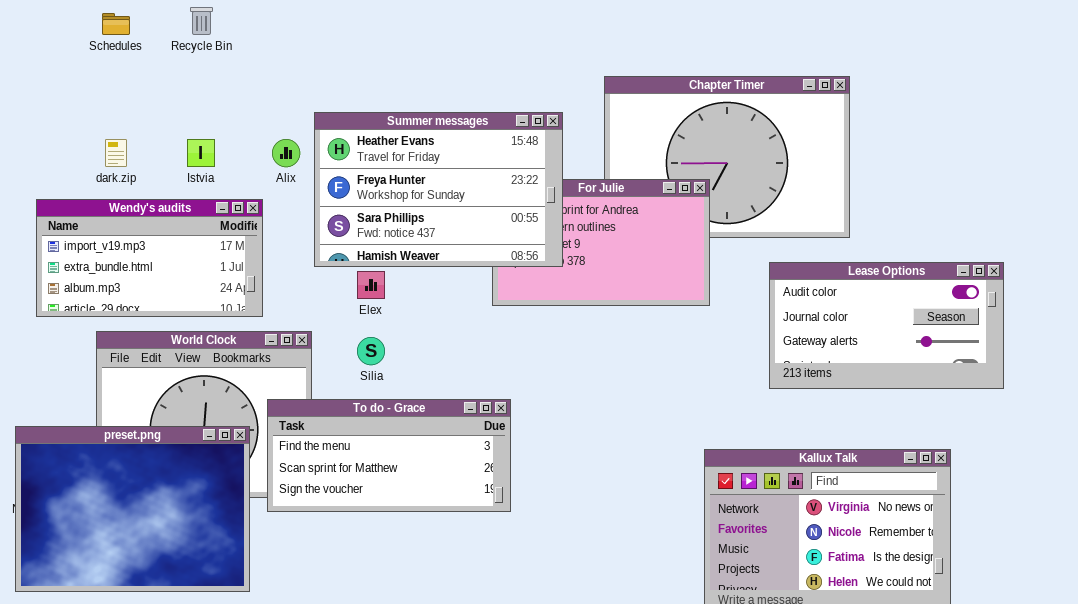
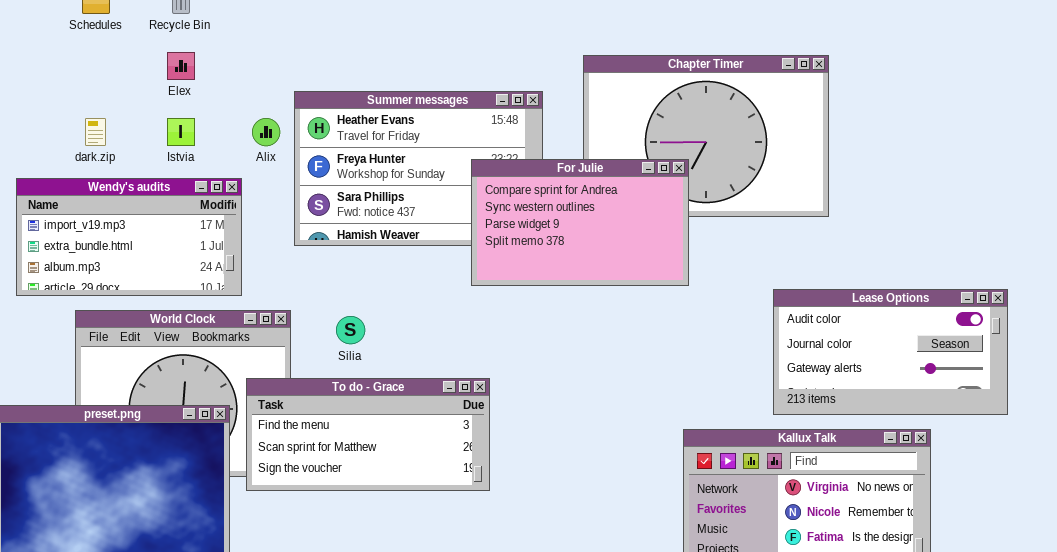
For Julie: [492,179,710,306] -> [471,159,689,286], raised
Lease Options: [769,262,1004,389] -> [773,289,1008,415], moved
Elex: [357,271,385,299] -> [167,52,195,80], moved

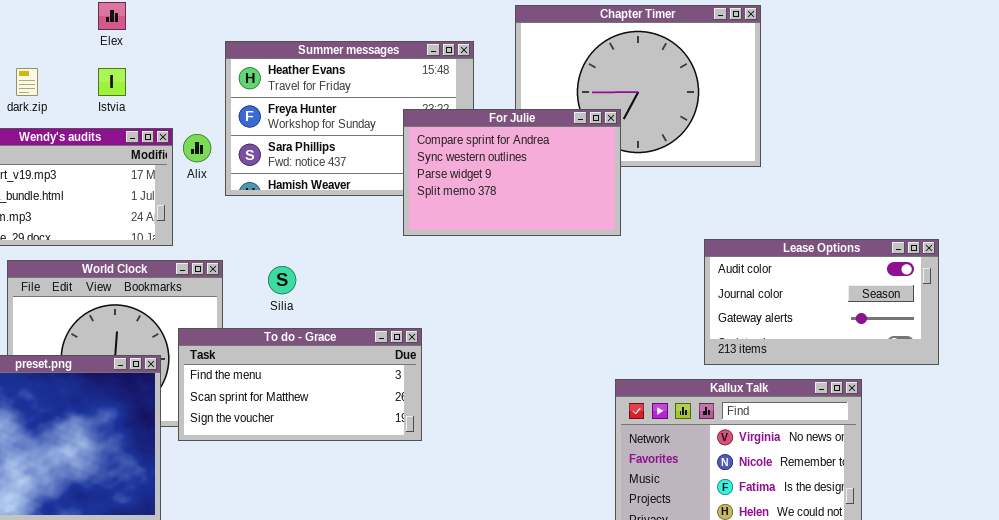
Alix: [252,118,280,146] -> [183,134,211,162], moved

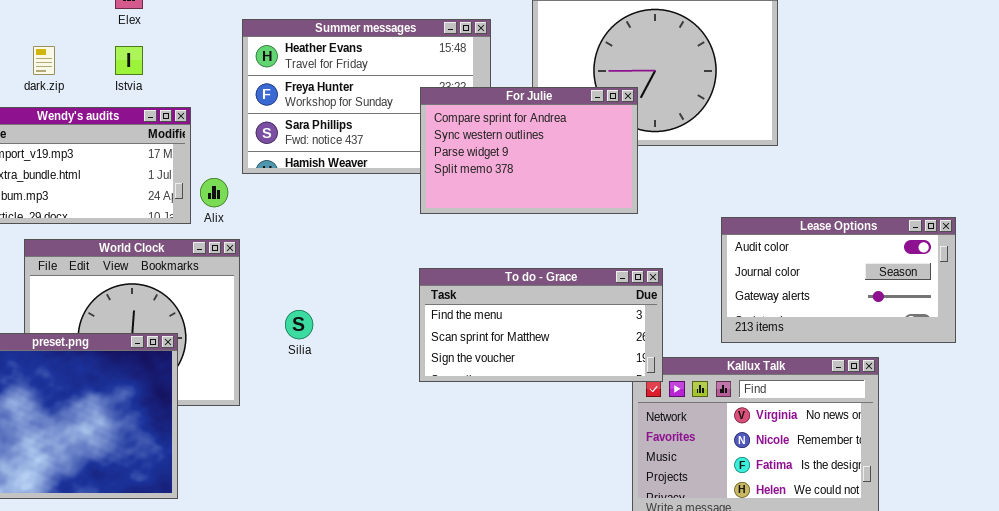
Alix: [183,134,211,162] -> [200,178,228,207], moved
Silia: [268,266,296,294] -> [285,310,313,339], moved
To do - Grace: [178,328,422,441] -> [419,268,663,382], moved

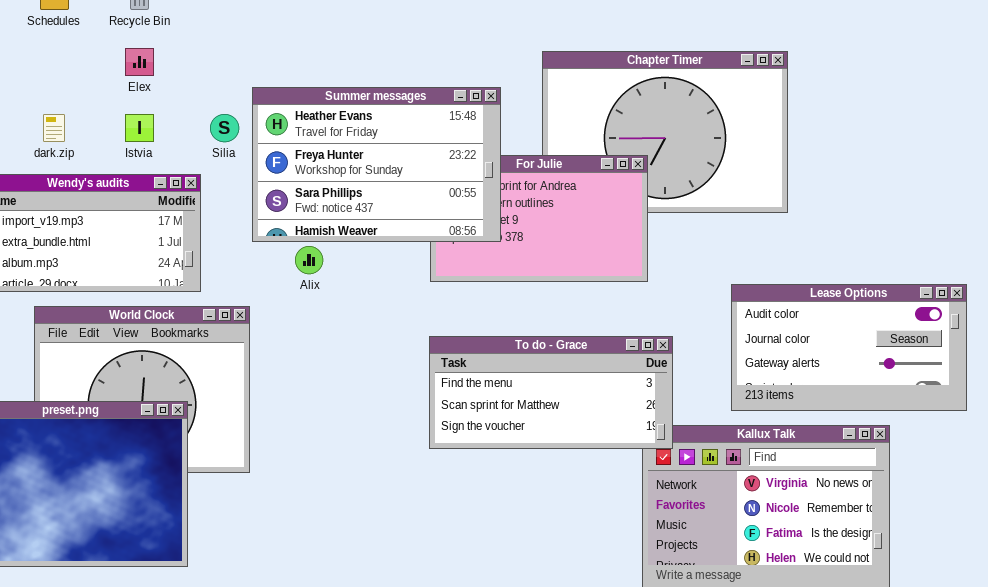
Summer messages: [242,19,491,174] -> [252,87,501,242], raised
Alix: [200,178,228,207] -> [295,246,323,274], moved
Silia: [285,310,313,339] -> [210,114,239,142], moved

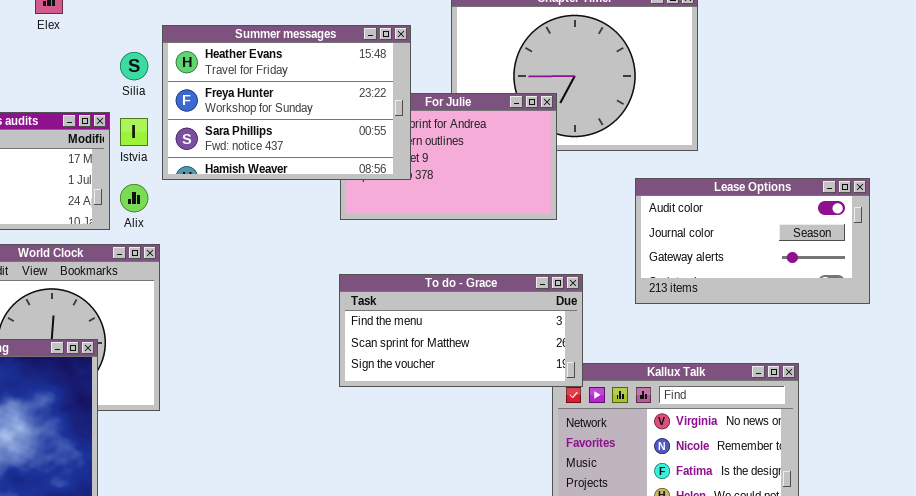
Istvia: [125,114,154,142] -> [120,118,148,146], moved
Alix: [295,246,323,274] -> [120,184,148,212], moved
Lease Options: [731,284,967,411] -> [635,178,870,304], moved

